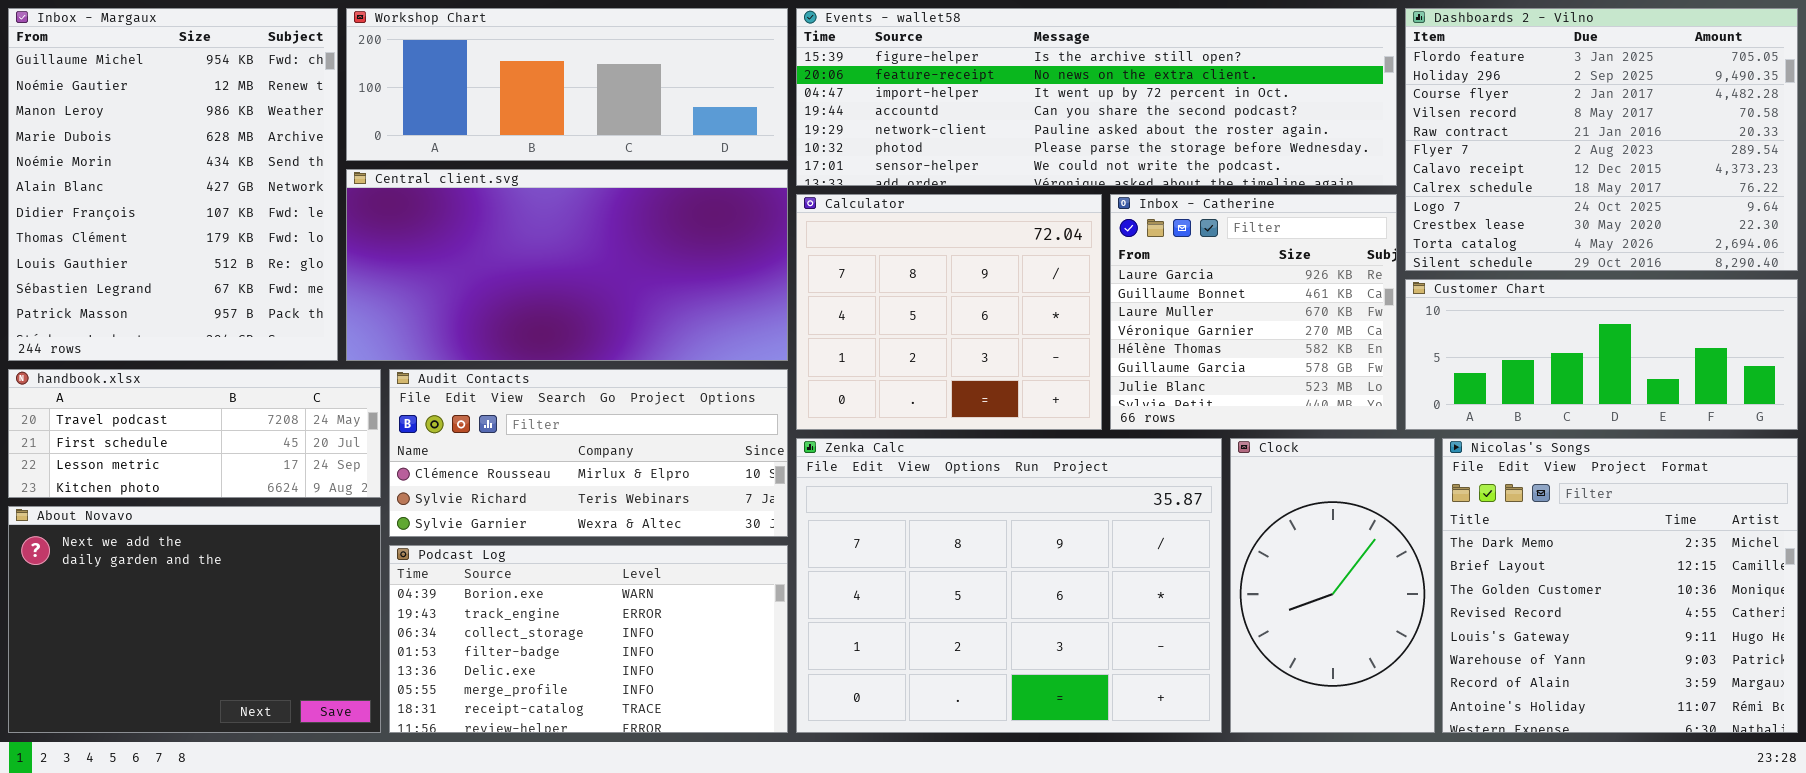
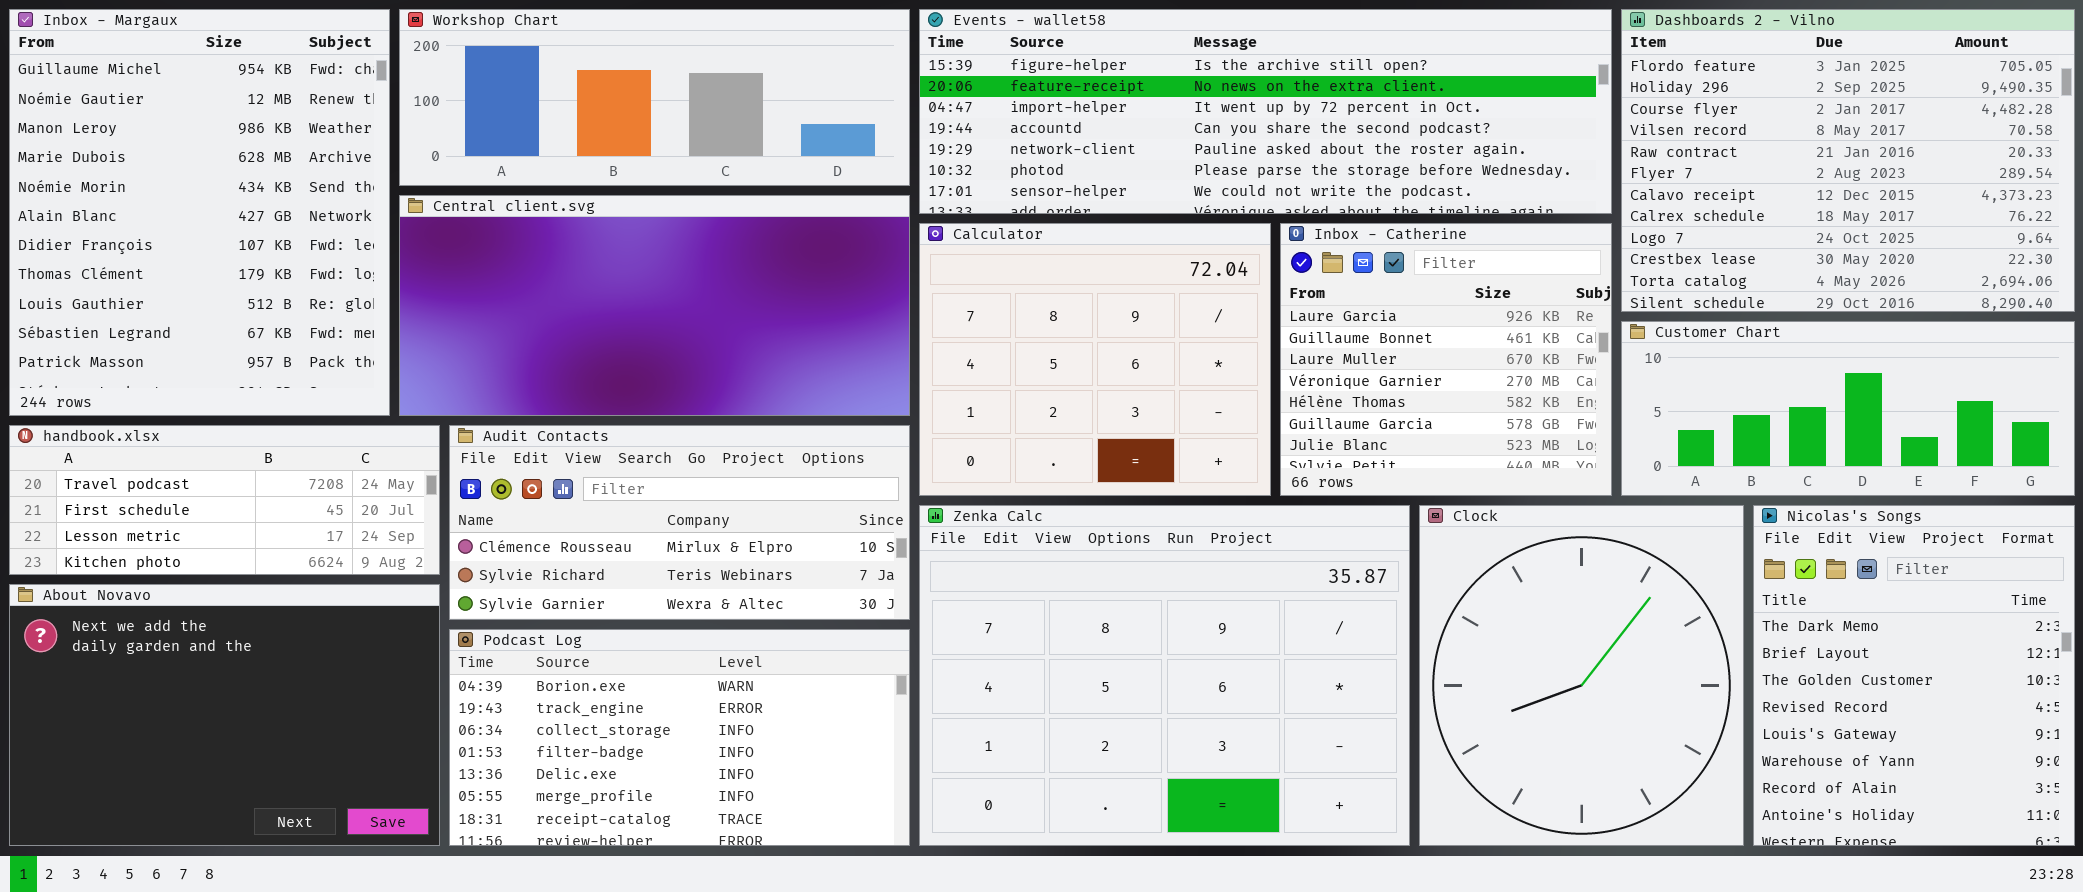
Clock: [1230,438,1435,733] -> [1419,505,1744,846], resized
Nicolas's Songs: [1442,438,1798,733] -> [1753,505,2075,846], resized

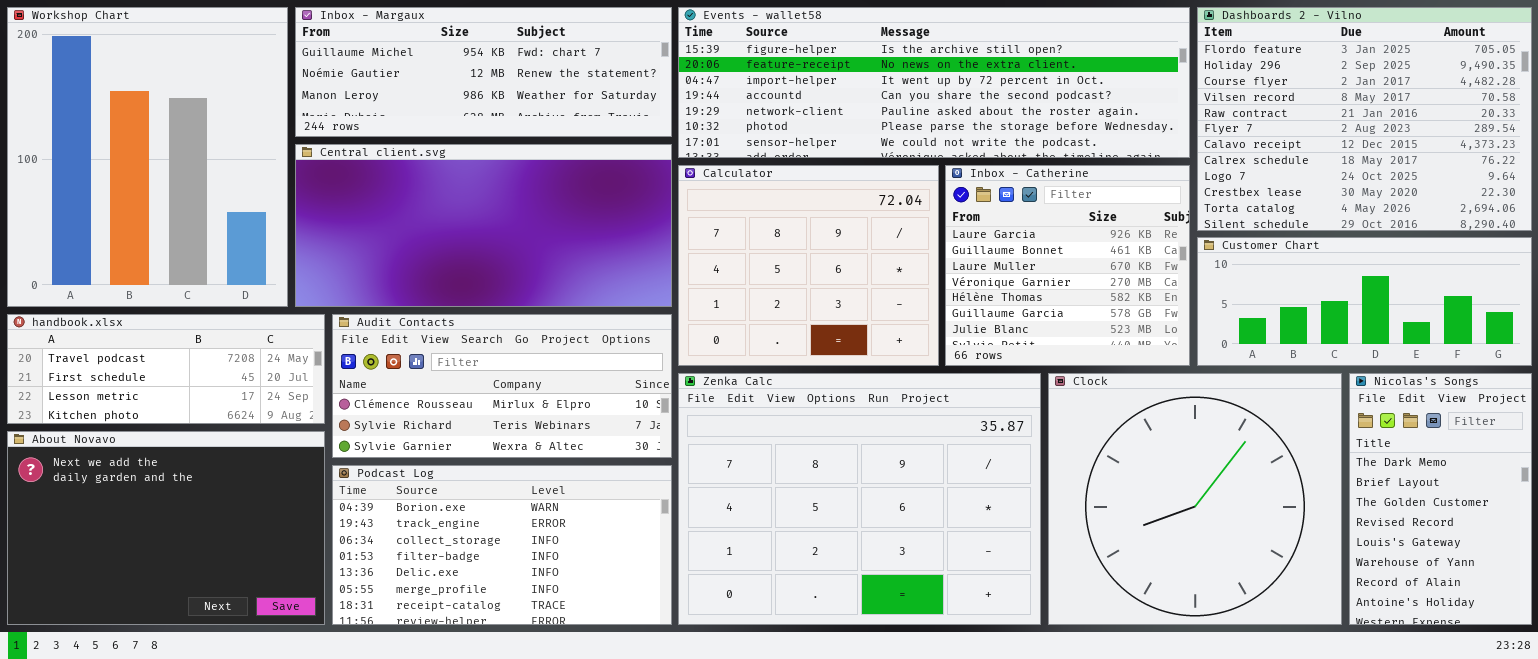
Inbox - Margaux: [9,9,390,416] -> [295,7,672,137], moved, resized
Workshop Chart: [399,9,910,186] -> [7,7,288,307], moved, resized
Clock: [1419,505,1744,846] -> [1048,373,1342,625], resized
Nicolas's Songs: [1753,505,2075,846] -> [1349,373,1532,625], resized

